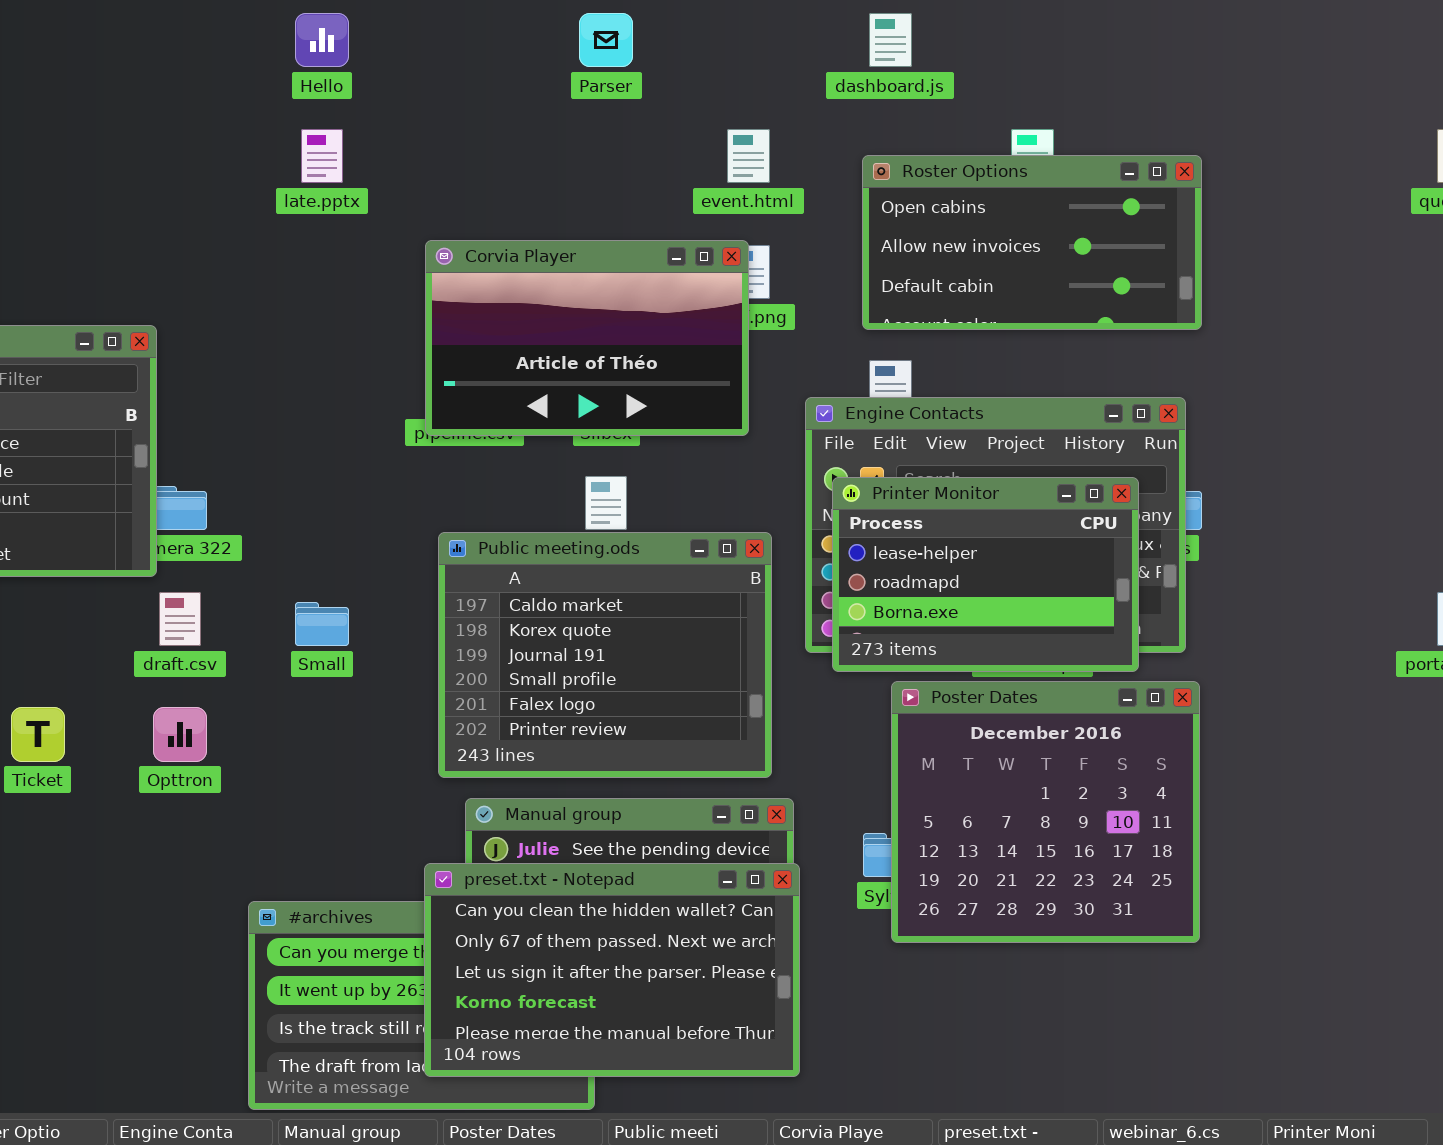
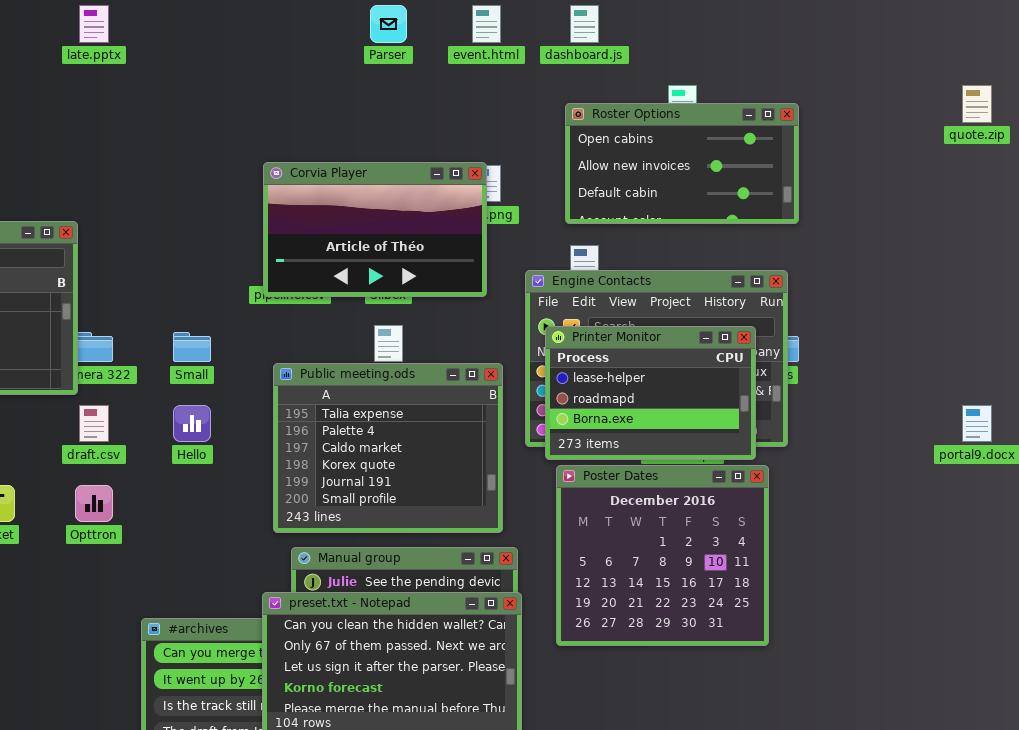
Hello: [295,13,349,67] -> [173,405,211,442], moved
late.pptx: [301,129,343,183] -> [79,5,109,43], moved
event.html: [727,129,770,183] -> [472,5,501,43], moved
Public meeting.ods: [438,532,772,778] -> [273,363,503,533], scrolled up 2 rows
Small: [295,602,349,646] -> [173,332,211,362], moved
Poster Dates: [891,681,1200,943] -> [556,465,769,646], moved

